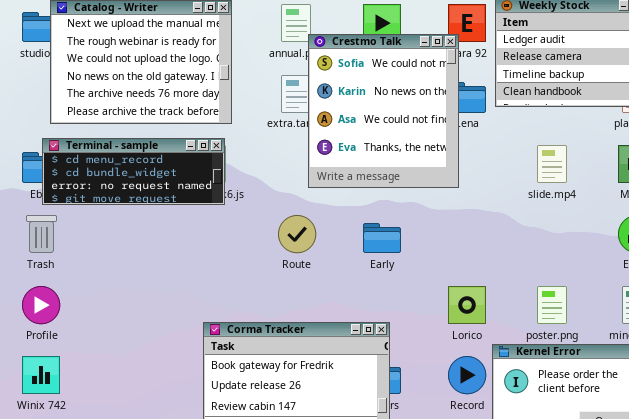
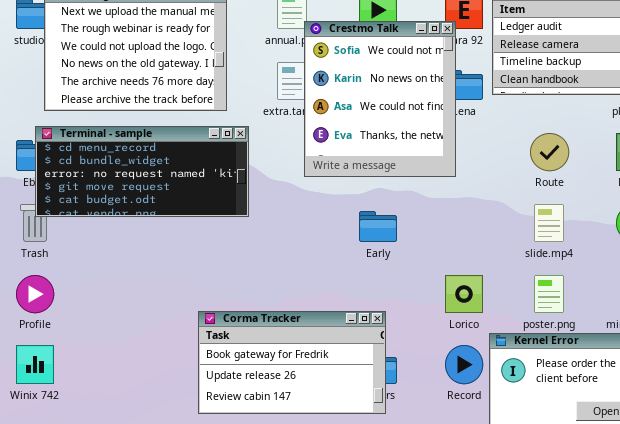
Terminal - sample: [42,138,225,205] -> [35,126,249,217], resized
slide.mp4: [537,145,567,183] -> [534,204,564,242], moved
Route: [278,215,316,253] -> [530,133,569,171], moved

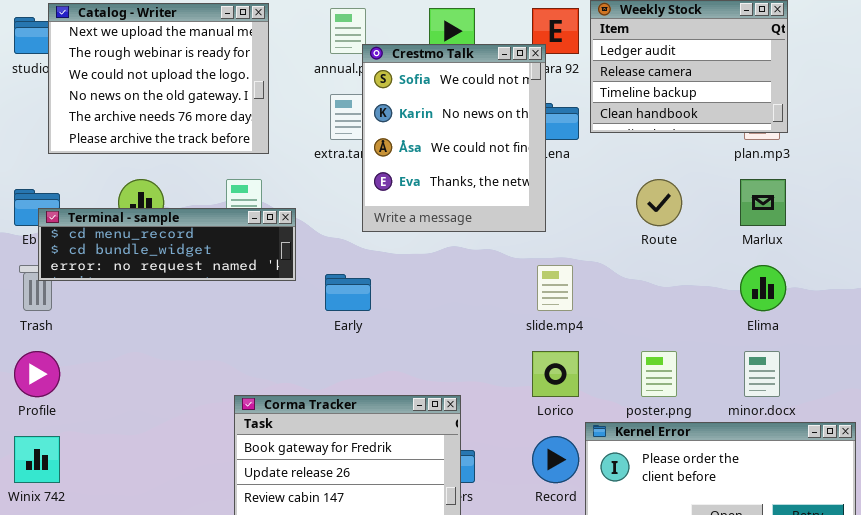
Terminal - sample: [35,126,249,217] -> [38,208,296,281], resized
slide.mp4: [534,204,564,242] -> [537,265,573,311], moved
Early: [359,211,397,242] -> [325,274,371,311], moved

